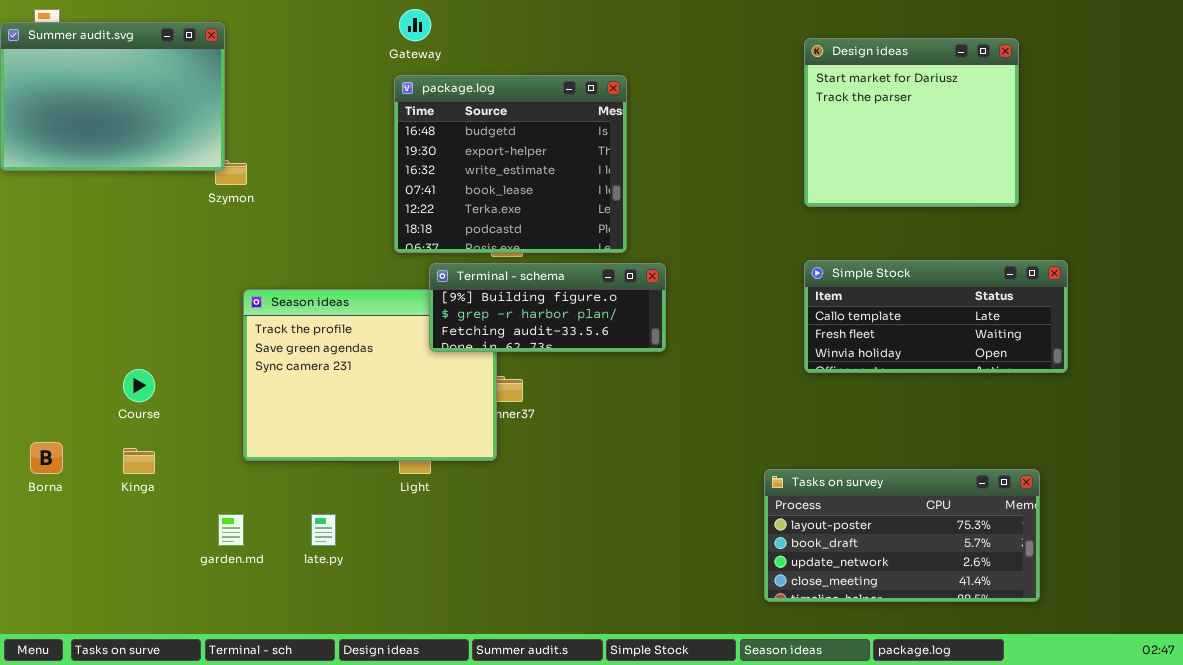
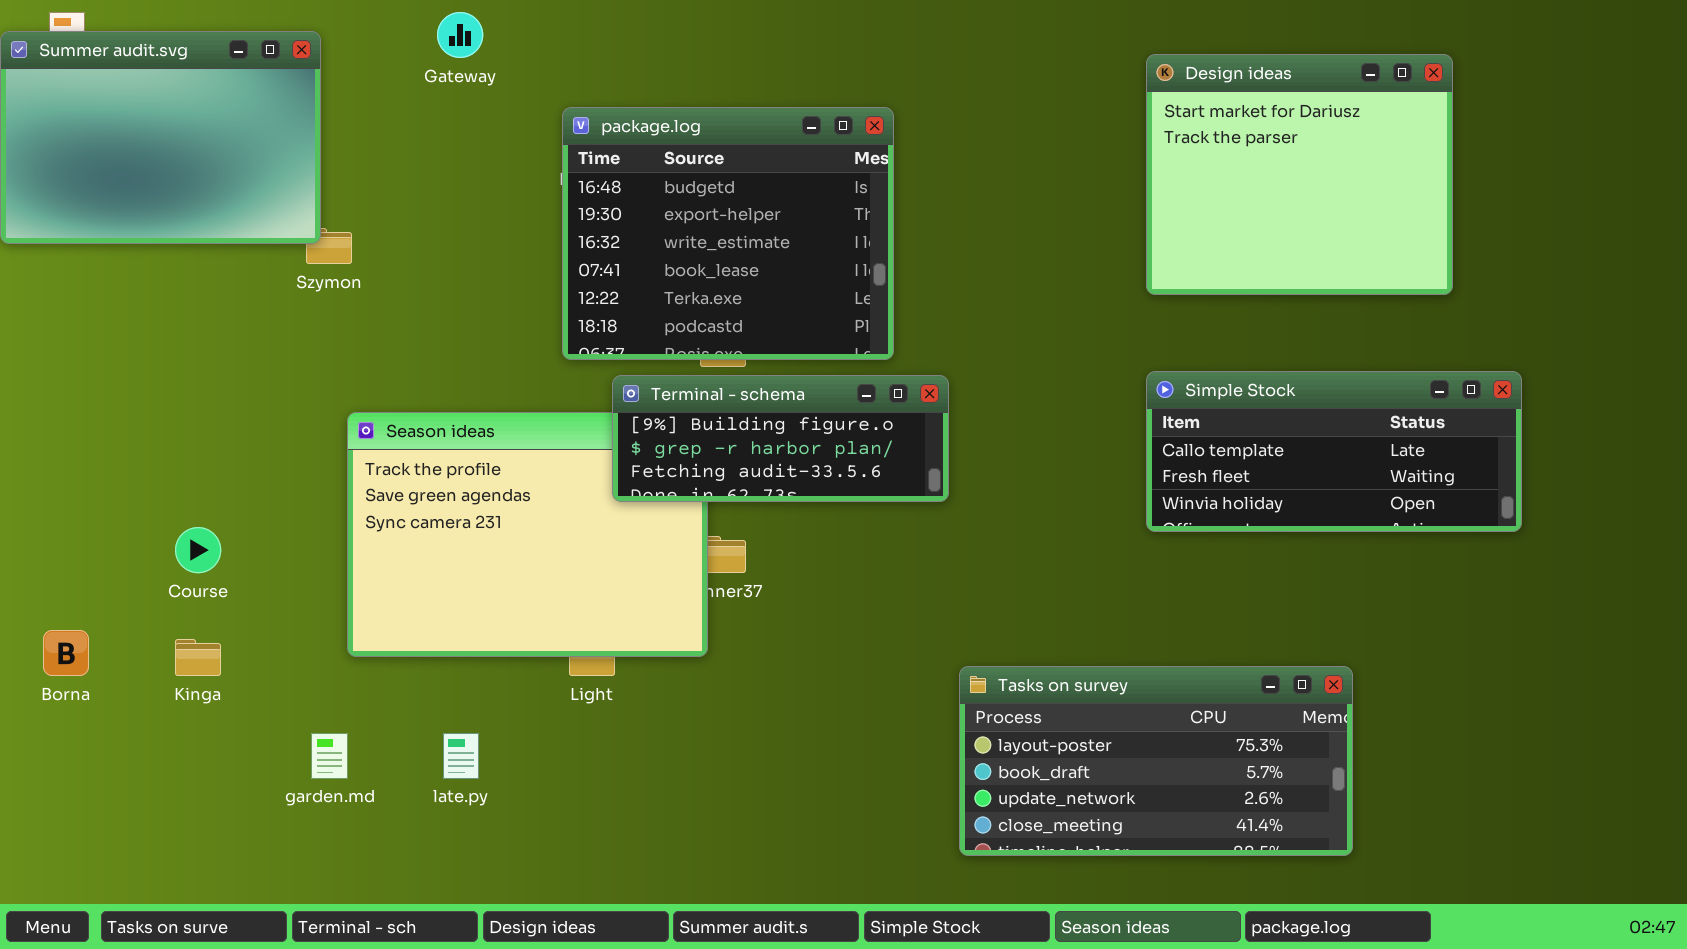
Gateway: [399,9,431,41] -> [437,12,483,58], moved
Tasks on survey: [764,469,1040,602] -> [959,666,1353,856], moved

